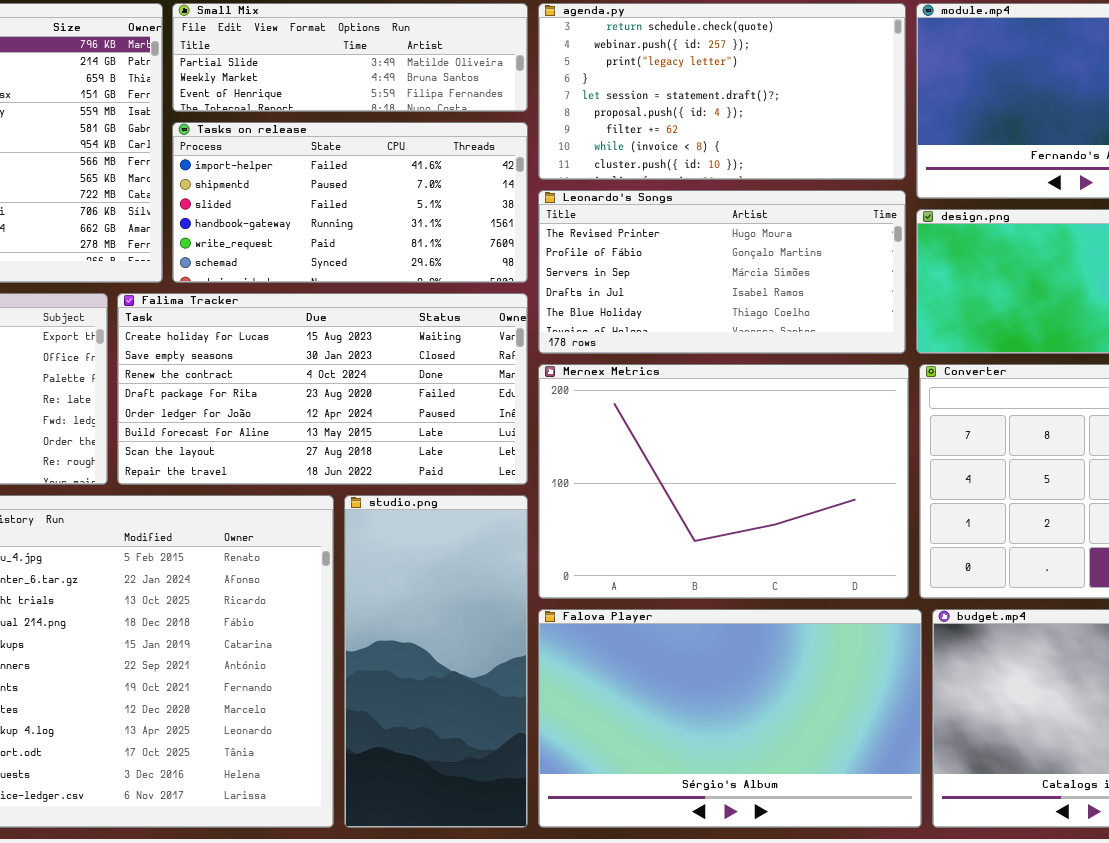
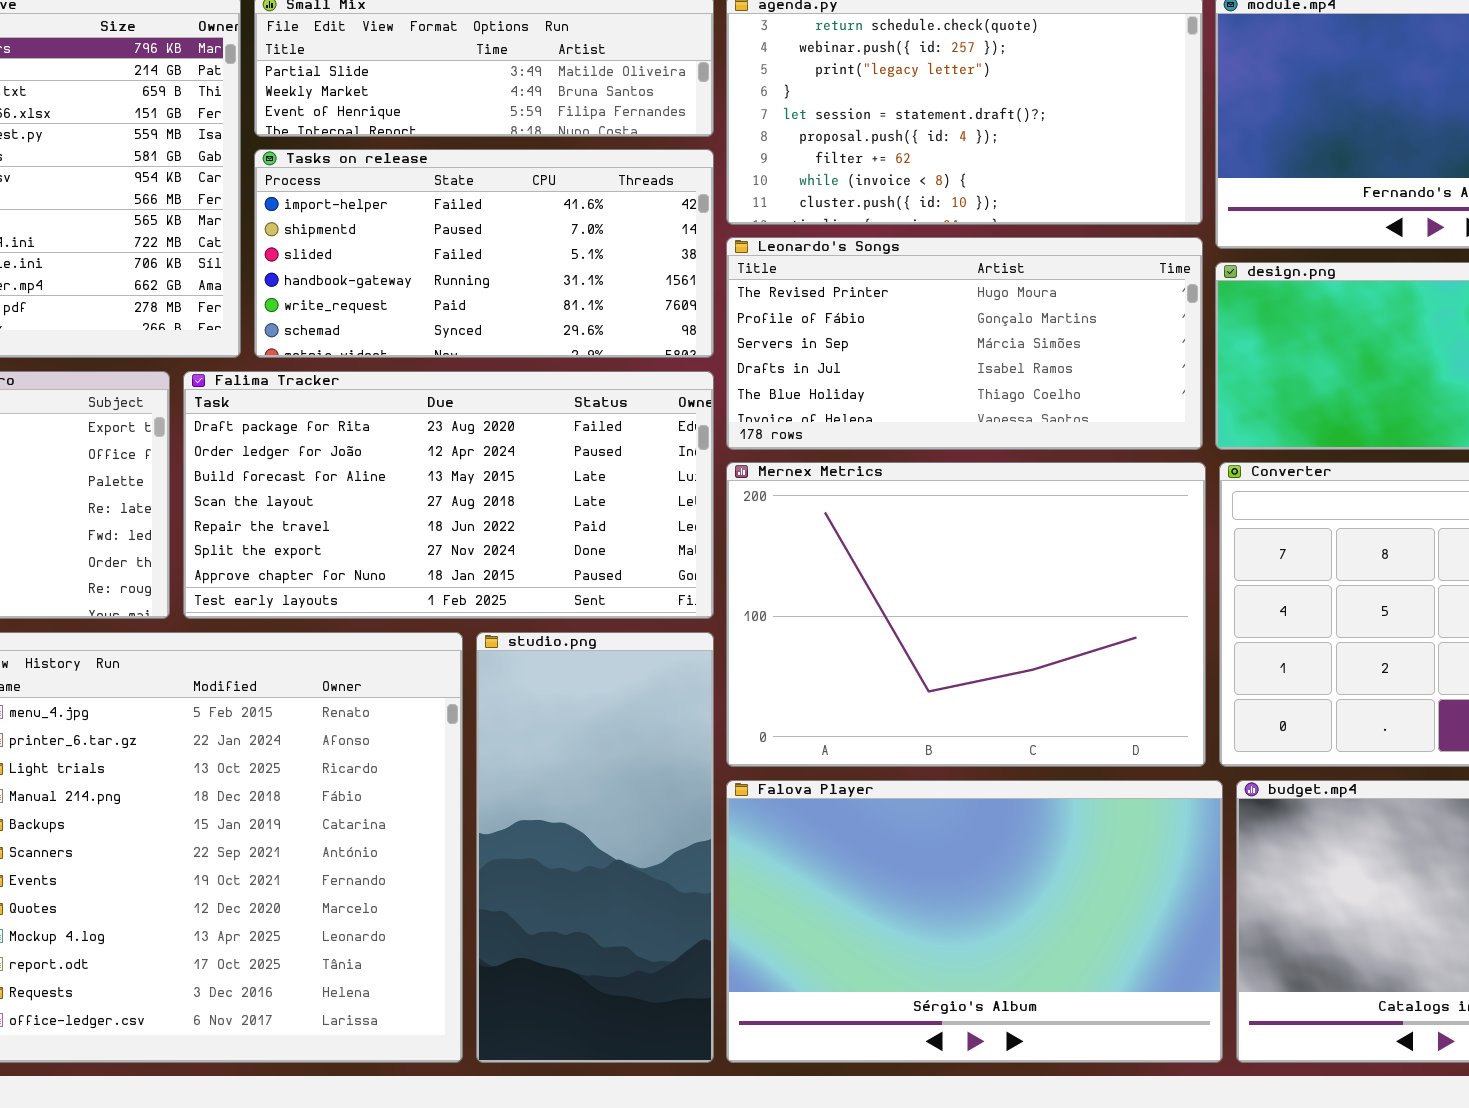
Falima Tracker: [117,293,528,485] -> [183,371,714,619], scrolled down 3 rows

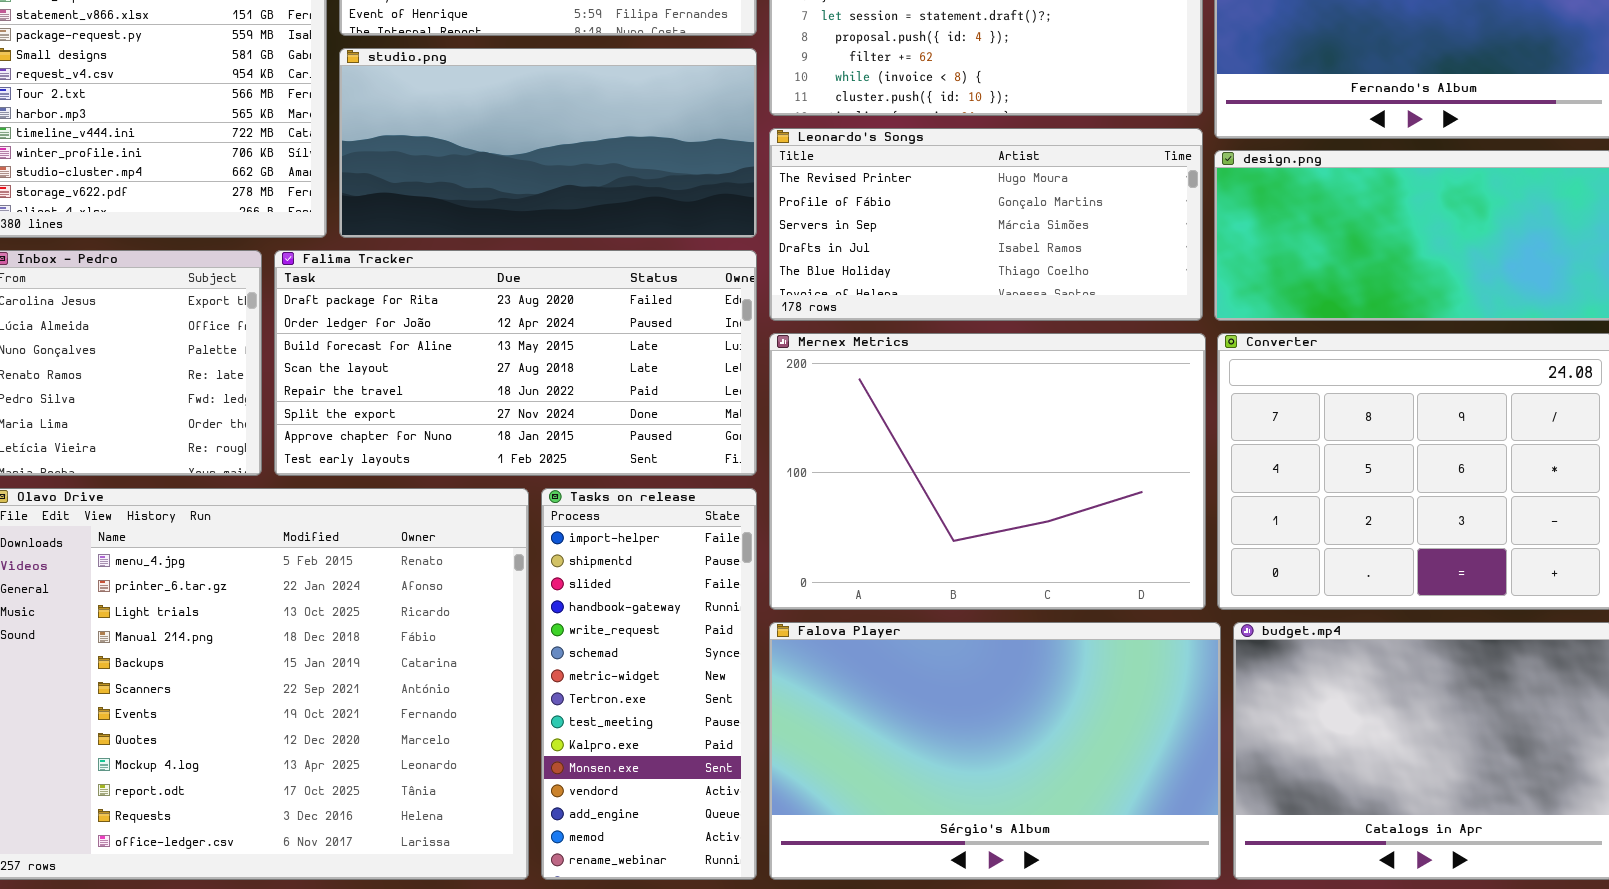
Tasks on release: [254,149,714,358] -> [541,488,757,880], moved, resized
studio.png: [476,632,714,1063] -> [339,48,757,238], moved, resized

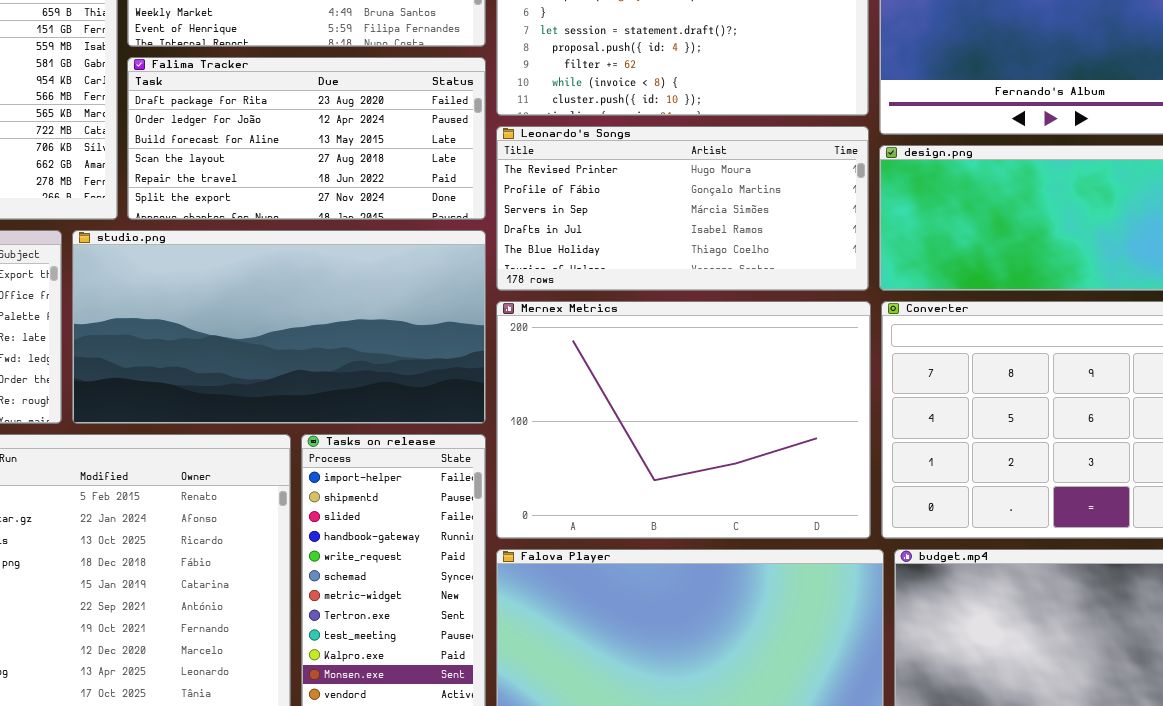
studio.png: [339,48,757,238] -> [72,230,486,424], moved, resized
Falima Tracker: [274,250,757,476] -> [127,57,486,220], moved, resized

